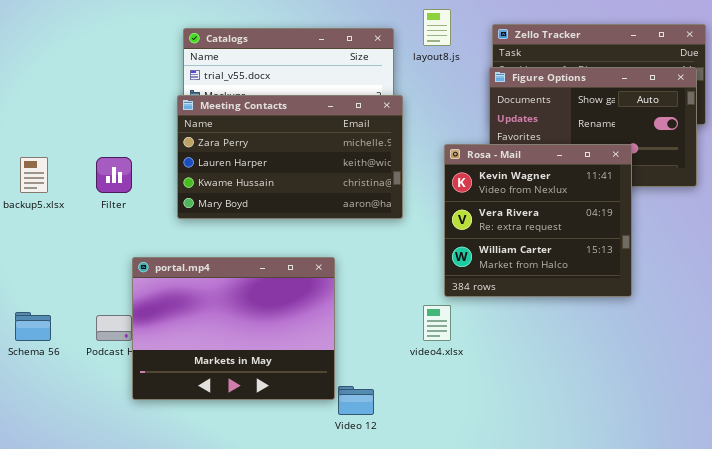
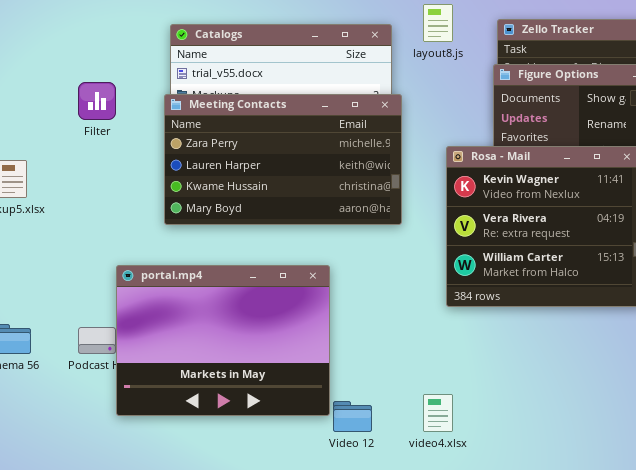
Filter: [96,157,132,193] -> [78,82,116,120], moved
video4.xlsx: [423,305,451,341] -> [423,394,453,432], moved

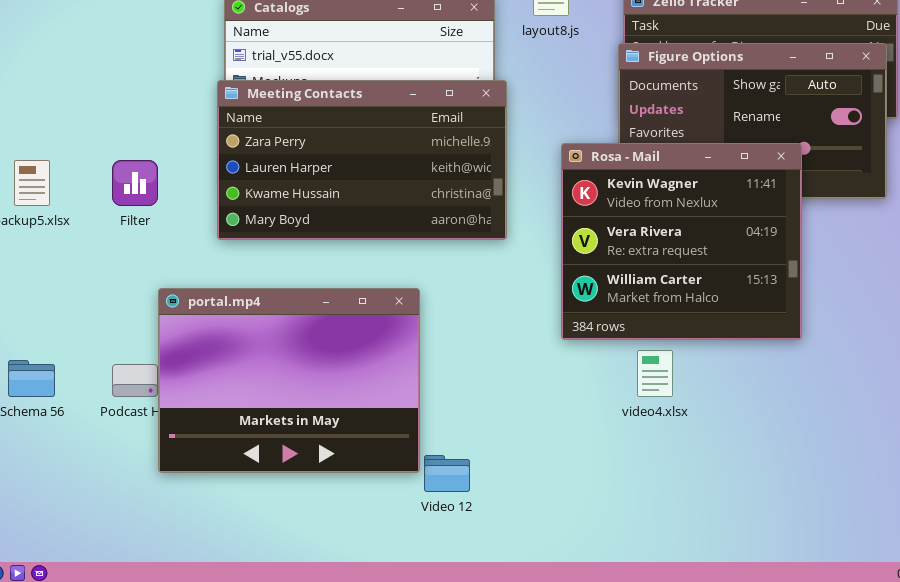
Filter: [78,82,116,120] -> [112,160,158,206], moved
video4.xlsx: [423,394,453,432] -> [637,350,673,397], moved

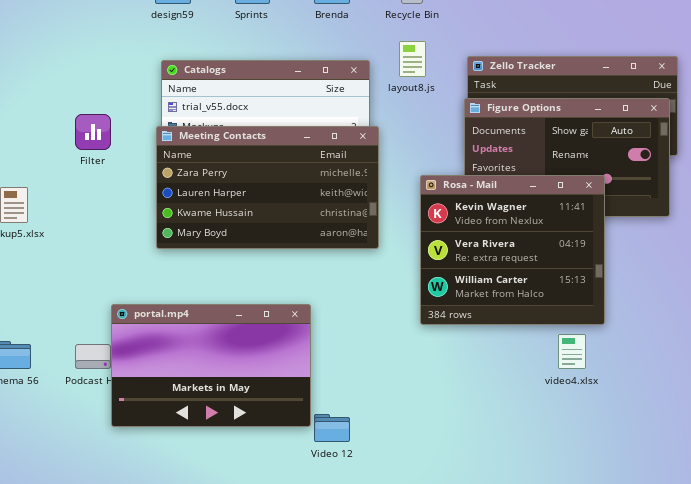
Filter: [112,160,158,206] -> [75,114,111,150], moved
portal.mp4: [158,288,420,473] -> [111,304,311,427], resized
video4.xlsx: [637,350,673,397] -> [558,334,586,369], moved

